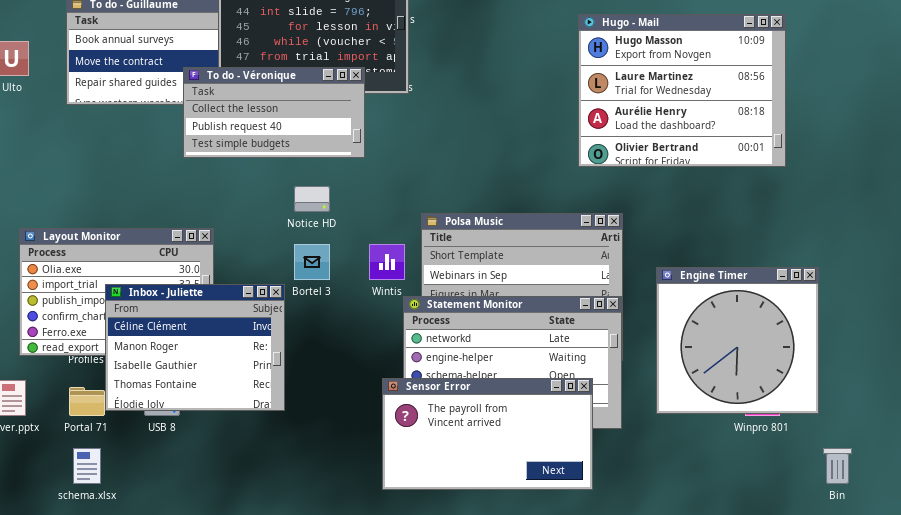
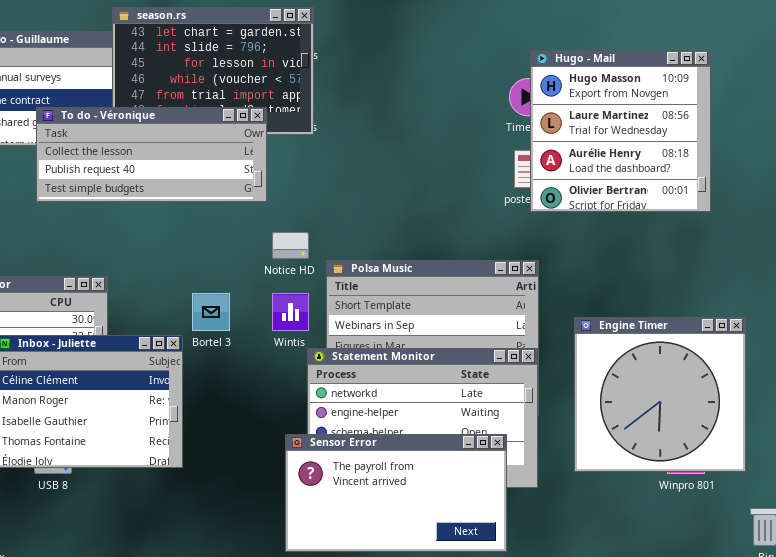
Hugo - Mail: [578,14,786,167] -> [530,50,711,212], resized
To do - Véronique: [183,67,365,158] -> [36,107,267,202], resized
Notice HD: [294,186,330,212] -> [272,232,309,259], moved

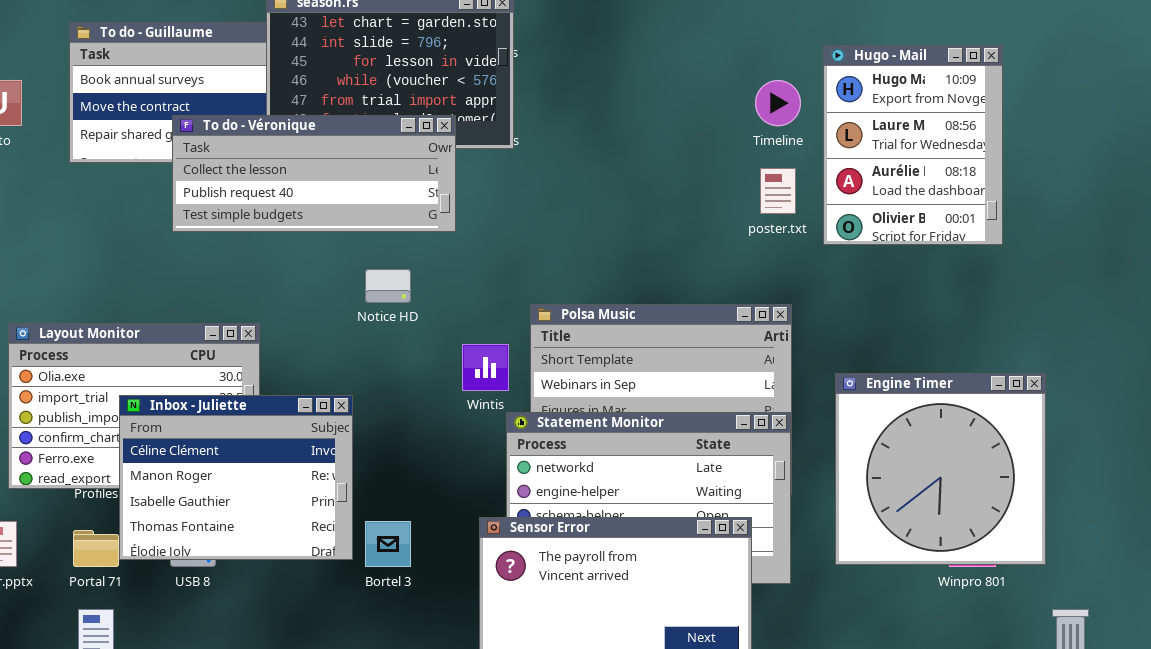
Hugo - Mail: [530,50,711,212] -> [823,45,1003,245], resized
Notice HD: [272,232,309,259] -> [365,269,411,303], moved
Bortel 3: [192,293,230,331] -> [365,521,411,567], moved

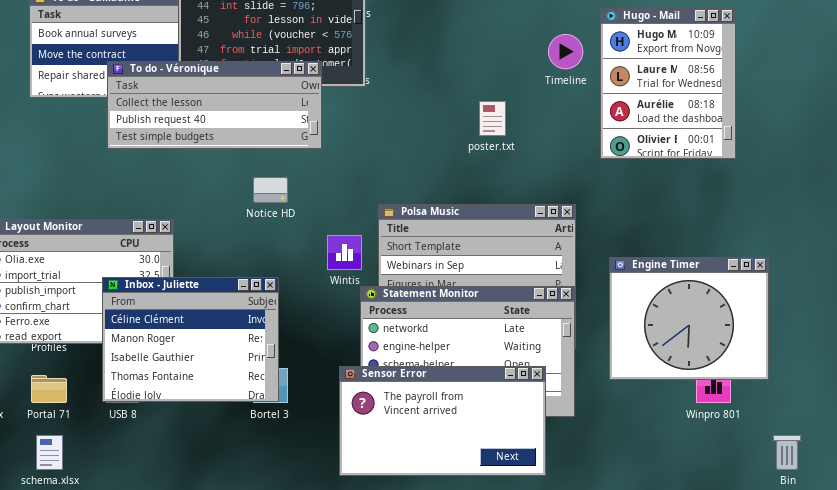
poster.txt: [760,168,796,214] -> [479,101,506,136], moved
Engine Timer: [835,373,1046,565] -> [609,257,769,380], resized
Inbox - Juliette: [119,395,353,560] -> [102,277,279,402], moved

